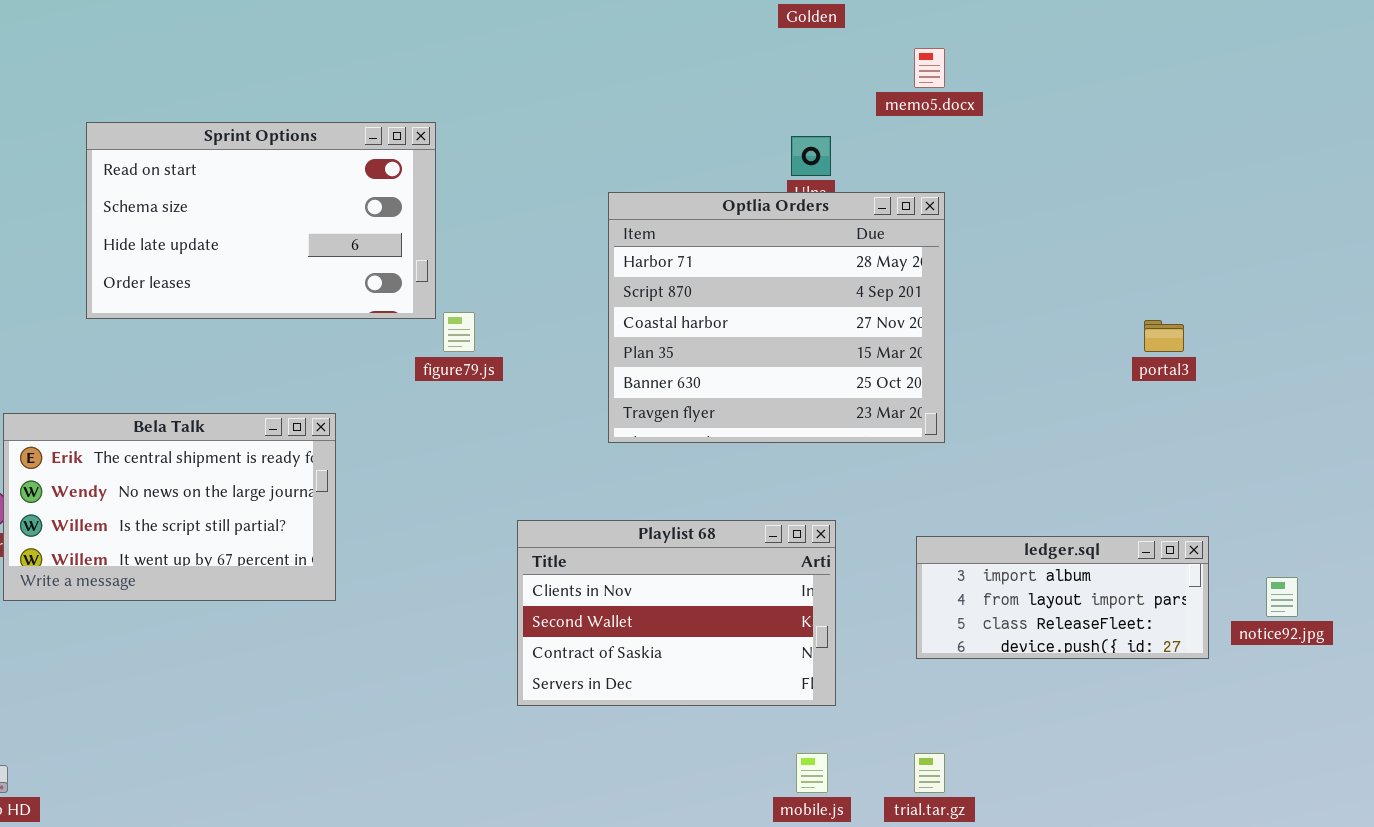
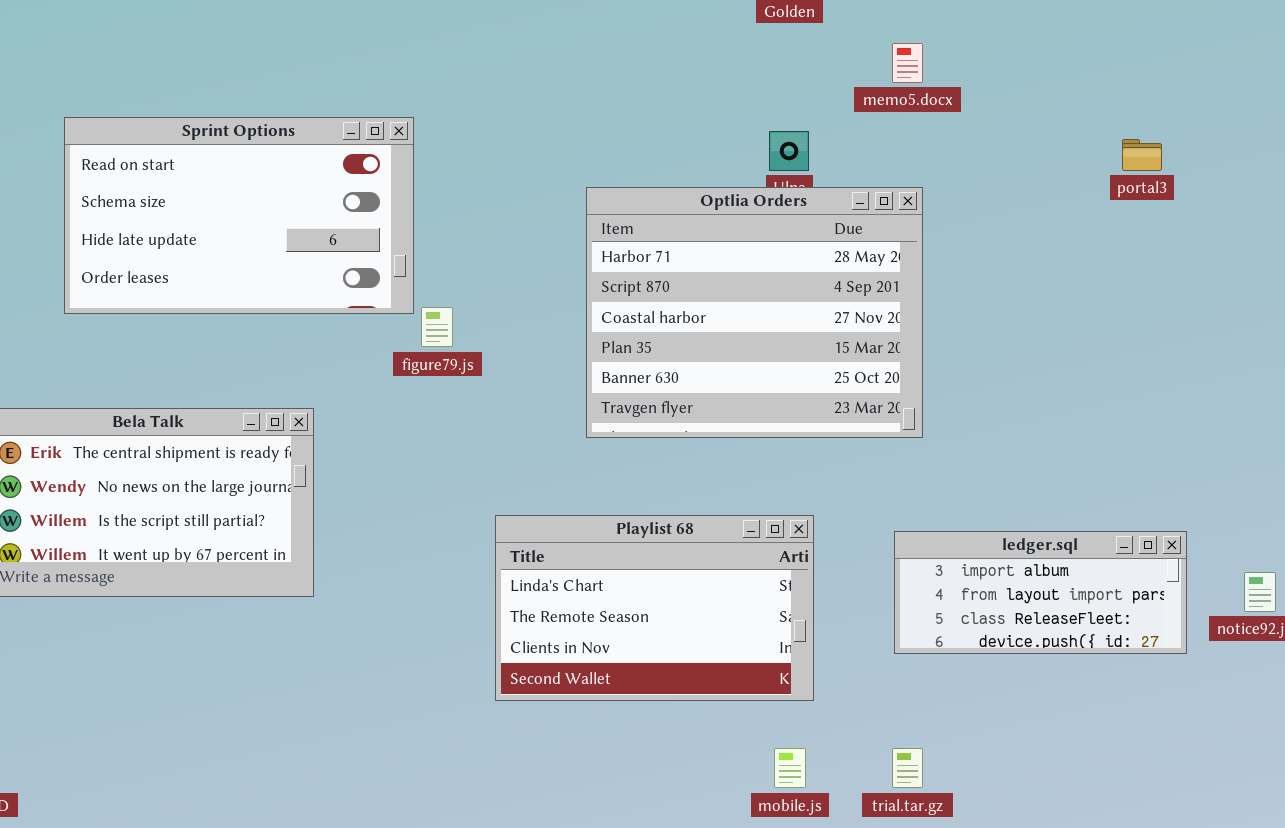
portal3: [1144,320,1184,352] -> [1122,139,1162,171], moved
Playlist 68: [517,520,836,706] -> [495,515,814,701], scrolled up 2 rows

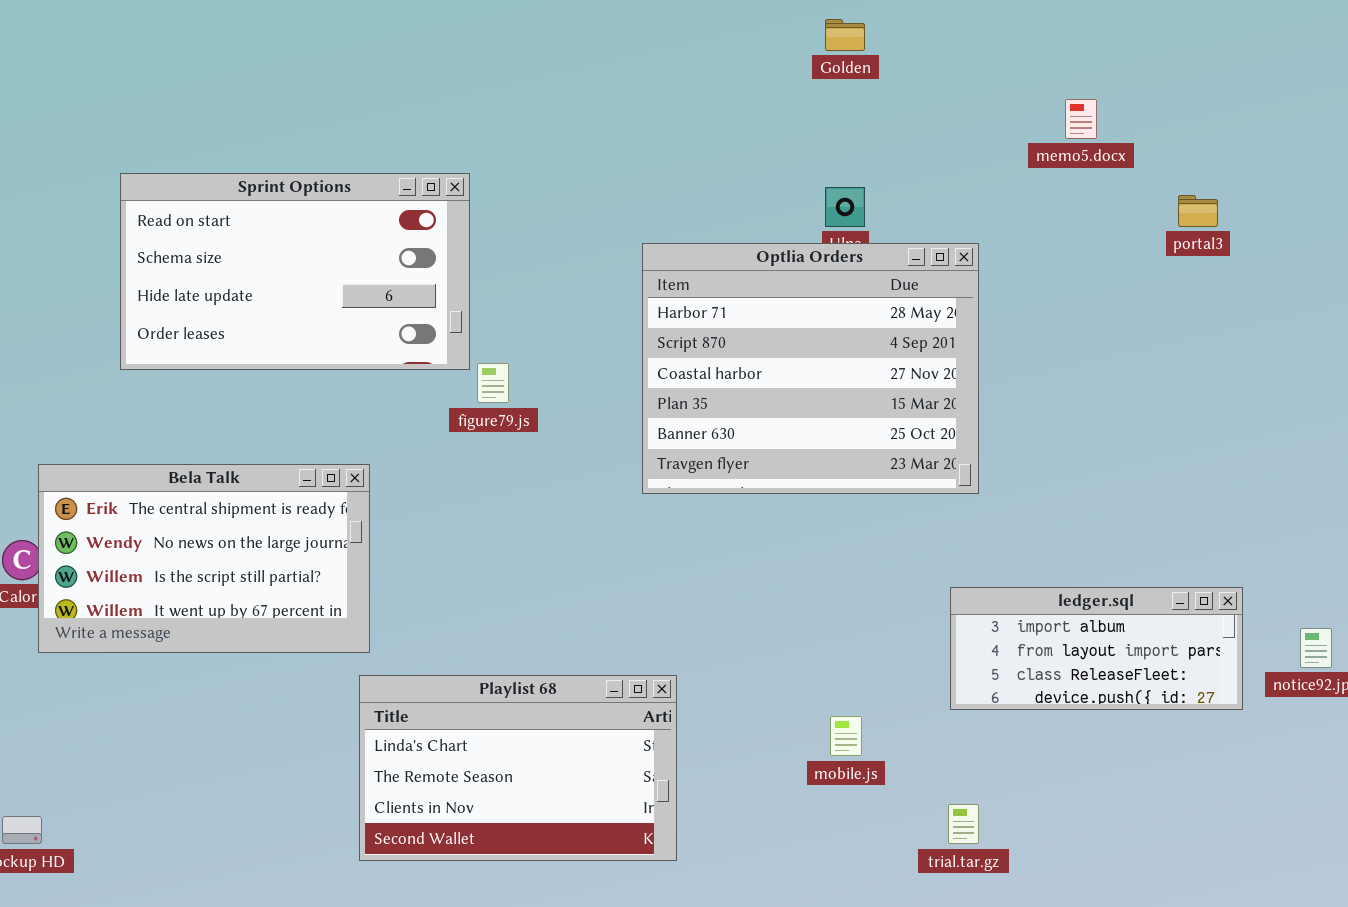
memo5.docx: [892,43,923,83] -> [1065,99,1097,139], moved
Playlist 68: [495,515,814,701] -> [359,675,677,861], moved
mobile.js: [774,748,806,788] -> [830,716,862,756], moved

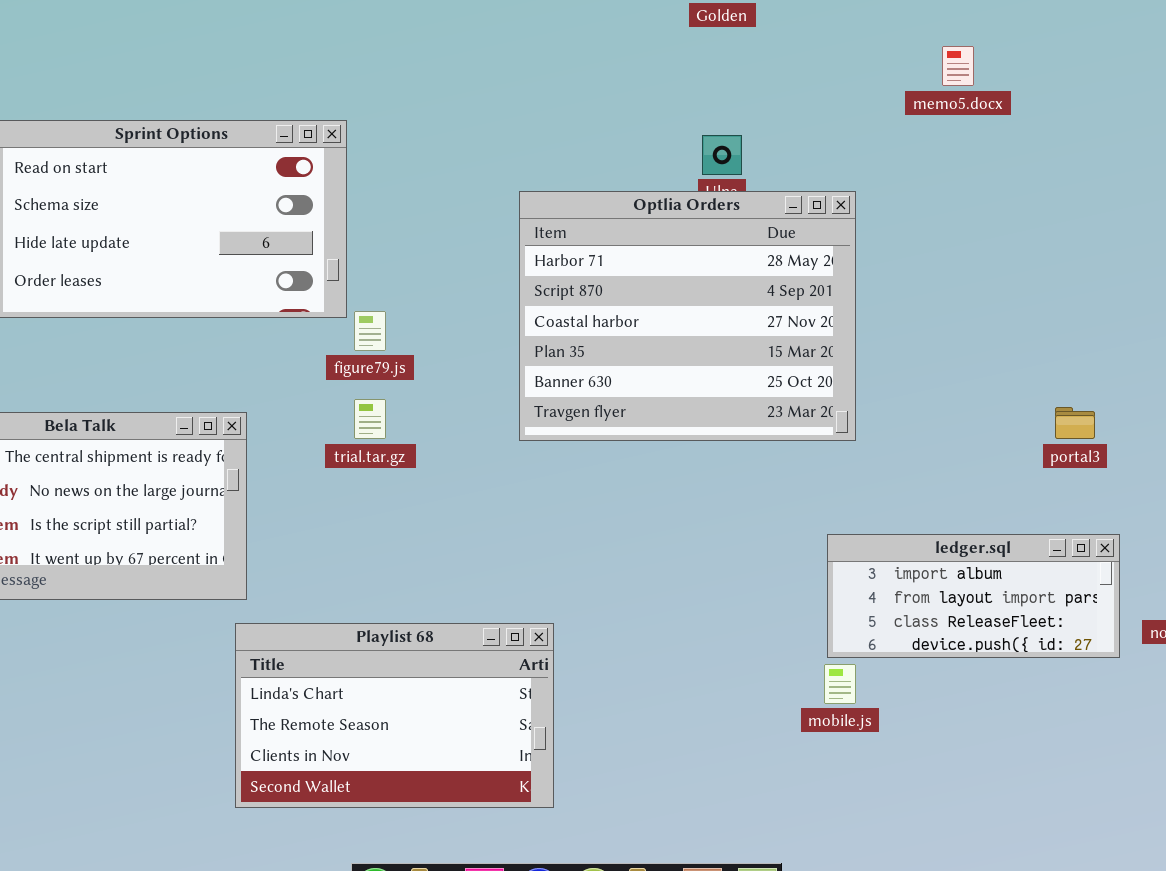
portal3: [1178,195,1218,227] -> [1055,407,1095,439], moved
mobile.js: [830,716,862,756] -> [824,664,856,704], moved
trial.tar.gz: [948,804,979,844] -> [354,399,386,439], moved

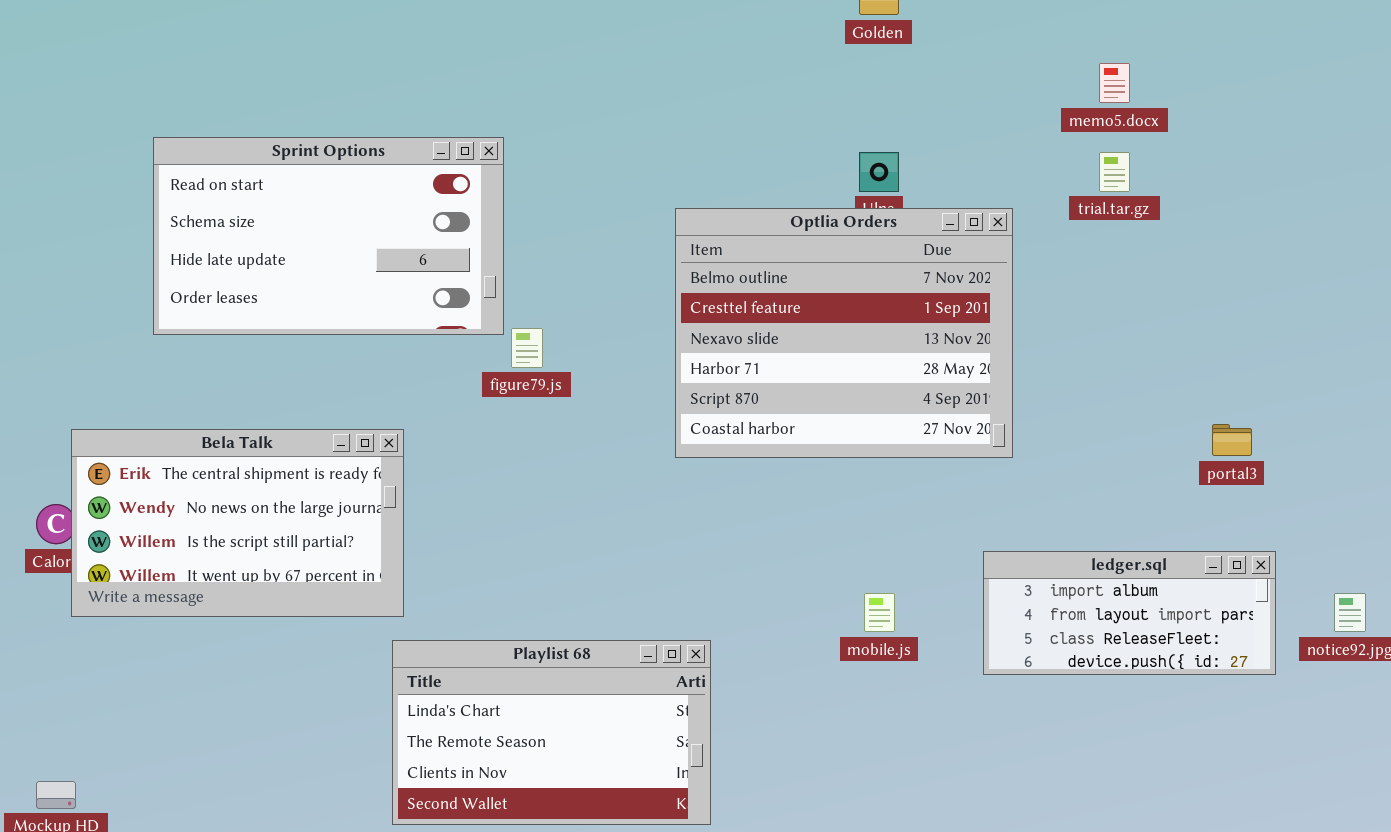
Optlia Orders: [519,191,856,441] -> [675,208,1013,458], scrolled up 3 rows
trial.tar.gz: [354,399,386,439] -> [1099,152,1130,192], moved
mobile.js: [824,664,856,704] -> [864,593,895,632], moved

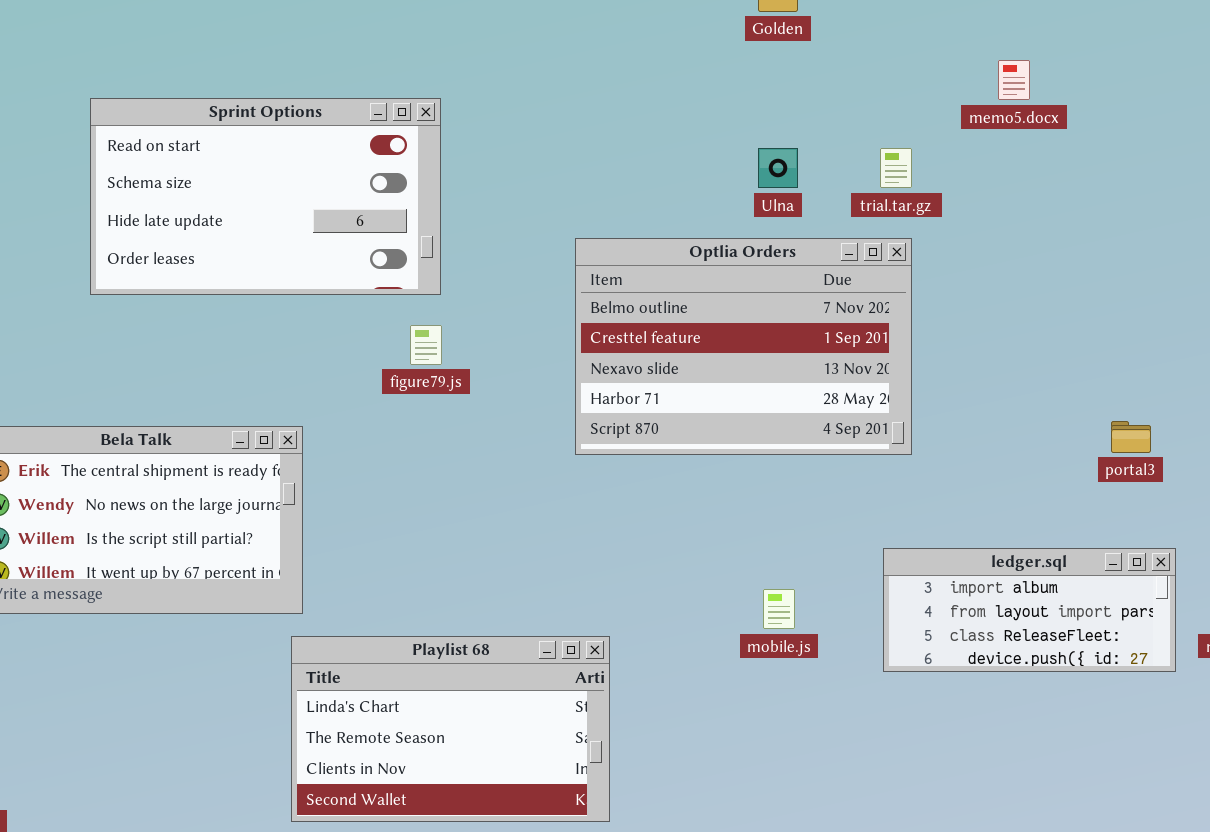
Sprint Options: [153,137,504,335] -> [90,98,441,295], moved
trial.tar.gz: [1099,152,1130,192] -> [880,148,912,188], moved
Optlia Orders: [675,208,1013,458] -> [575,238,912,455], resized

